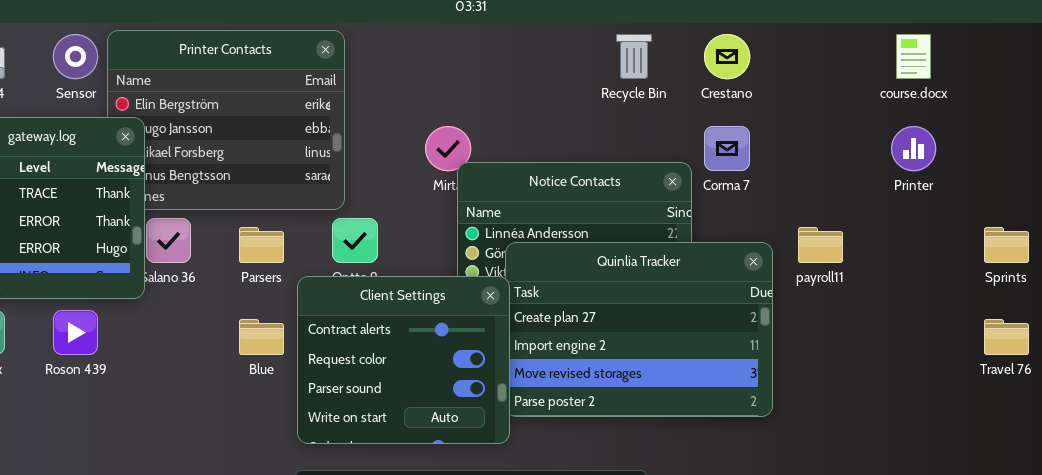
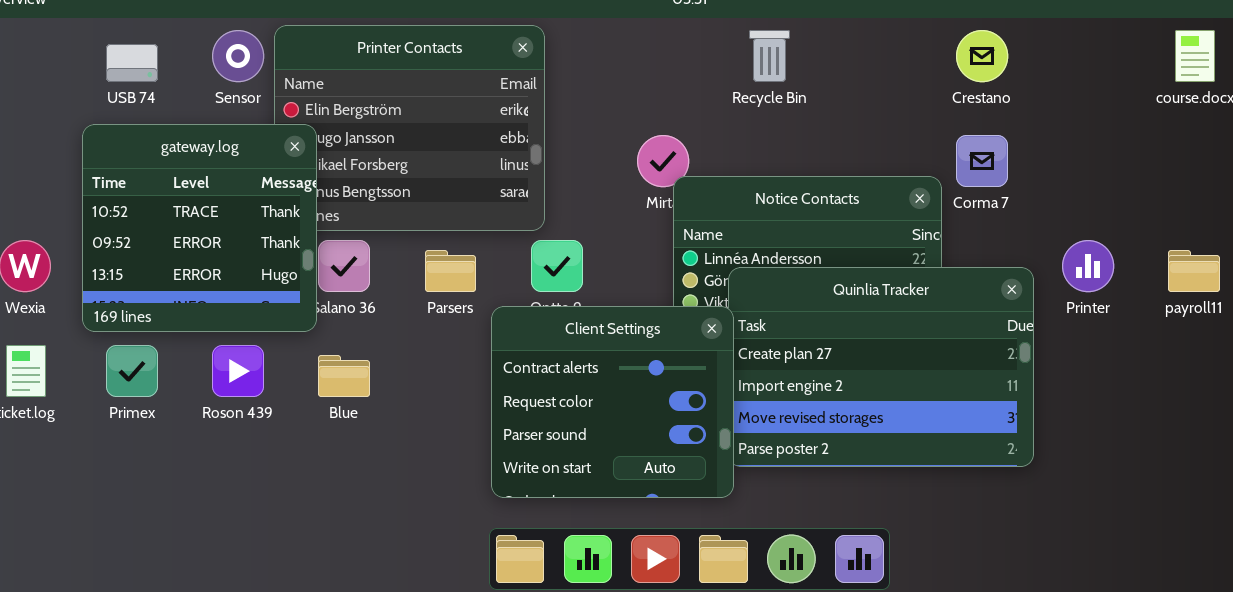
Recycle Bin: [616,34,652,79] -> [749,30,790,82], moved
Printer: [891,126,936,171] -> [1062,240,1114,292], moved
payroll11: [798,227,843,263] -> [1168,250,1220,292], moved
Blue: [239,319,284,355] -> [318,355,370,397], moved

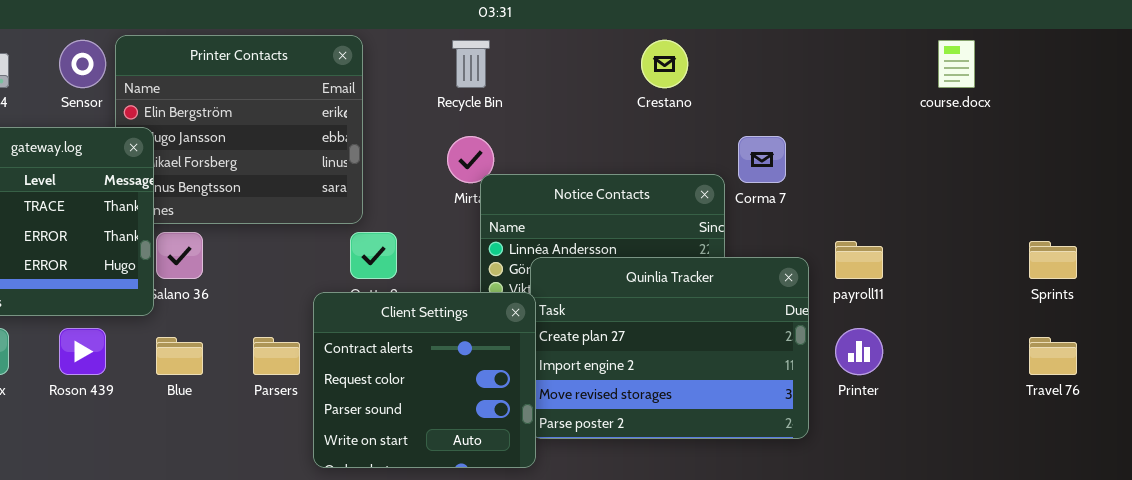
Recycle Bin: [749,30,790,82] -> [452,40,490,88], moved
Crestano: [956,30,1008,82] -> [641,40,688,88], moved
Printer: [1062,240,1114,292] -> [835,328,883,375], moved
Parsers: [425,250,476,292] -> [253,337,300,375], moved
payroll11: [1168,250,1220,292] -> [835,241,883,279], moved

